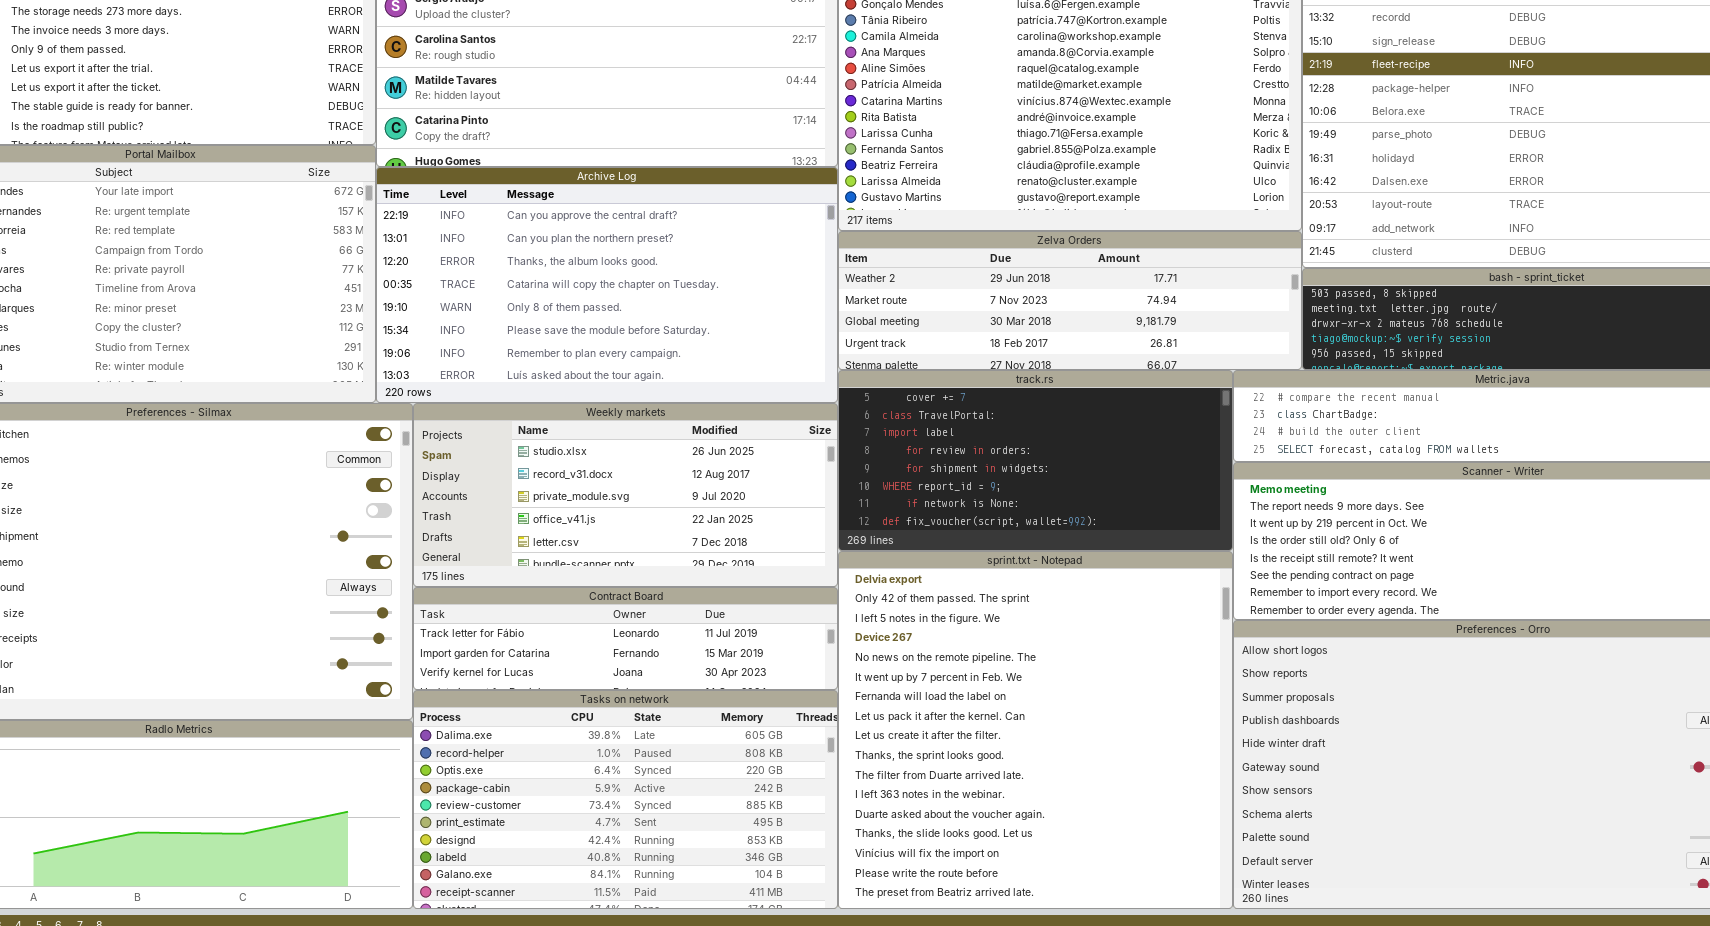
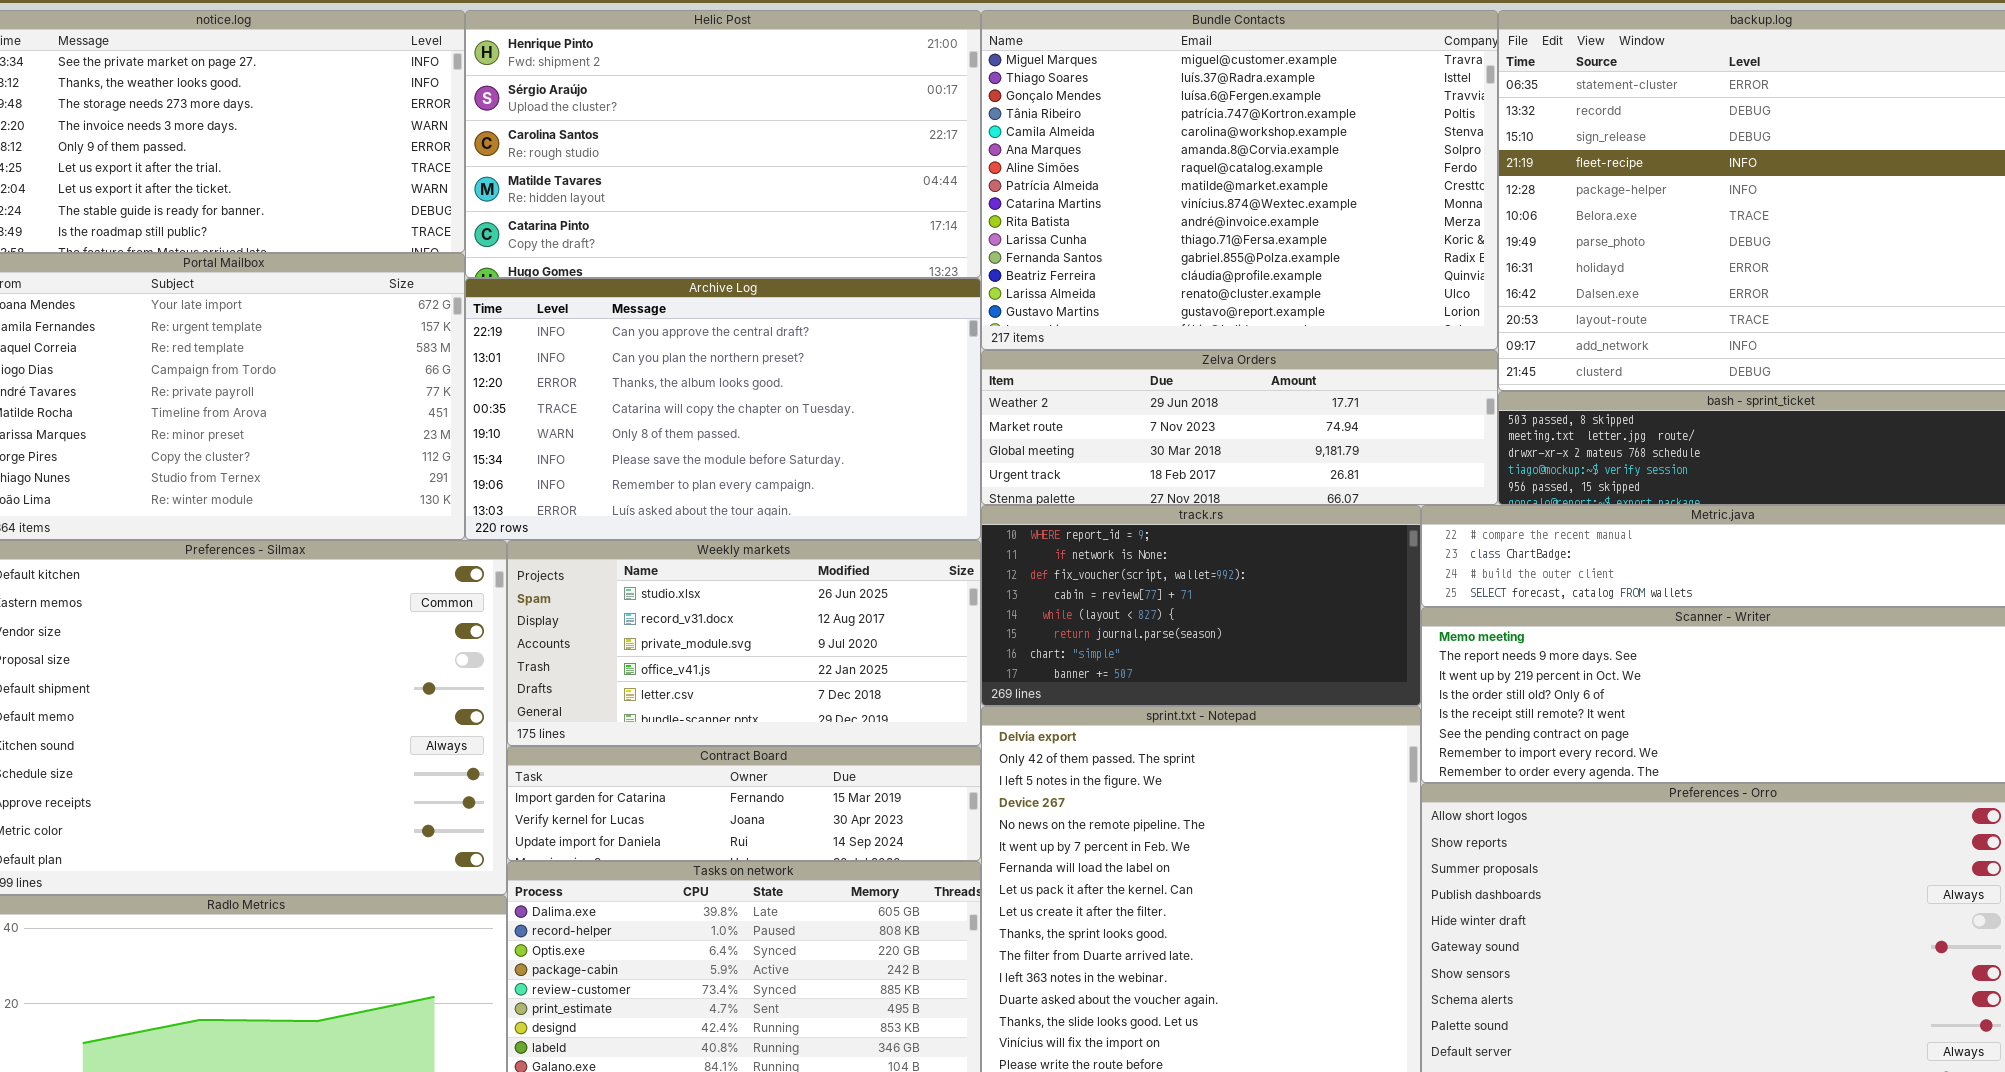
track.rs: [838,370,1233,551] -> [981,505,1421,706], scrolled down 5 rows
Contract Board: [413,587,838,690] -> [507,746,981,861], scrolled down 1 row

